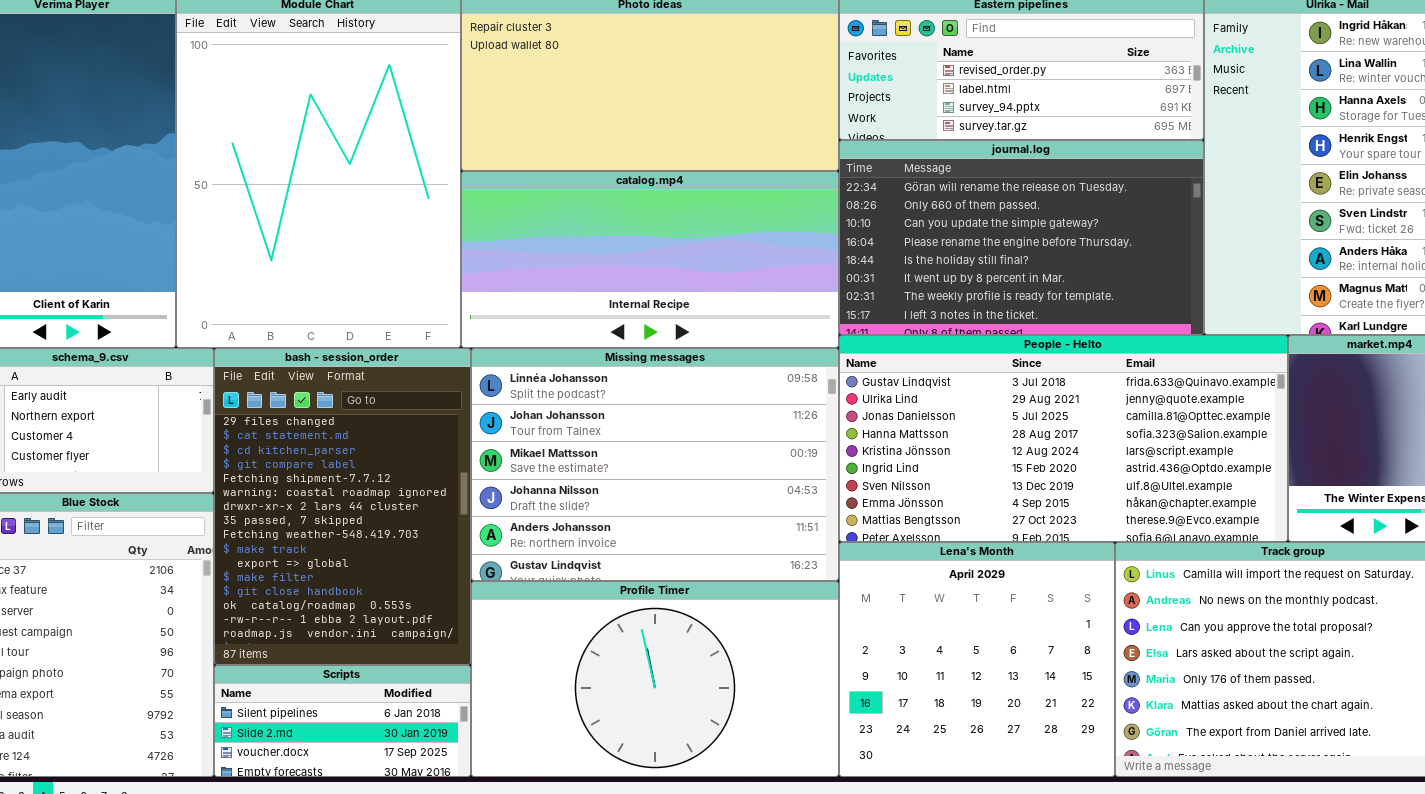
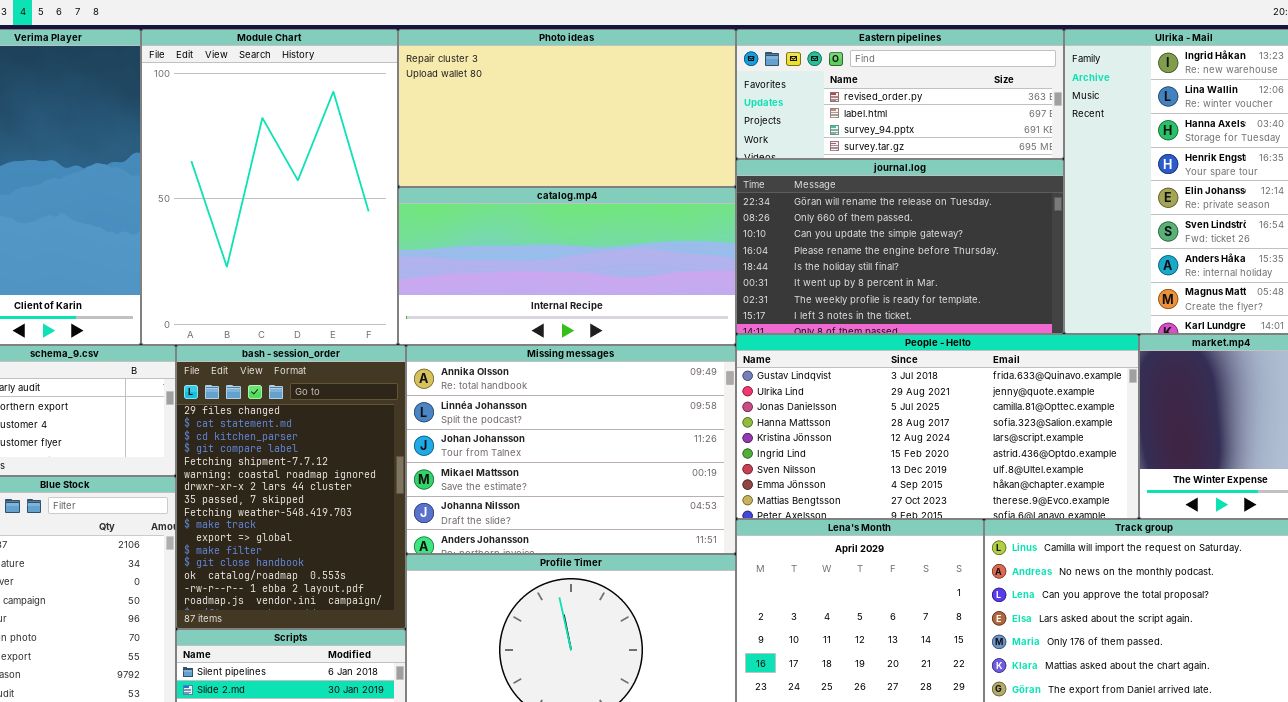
Missing messages: [471,348,839,581] -> [406,345,736,554], scrolled up 1 row

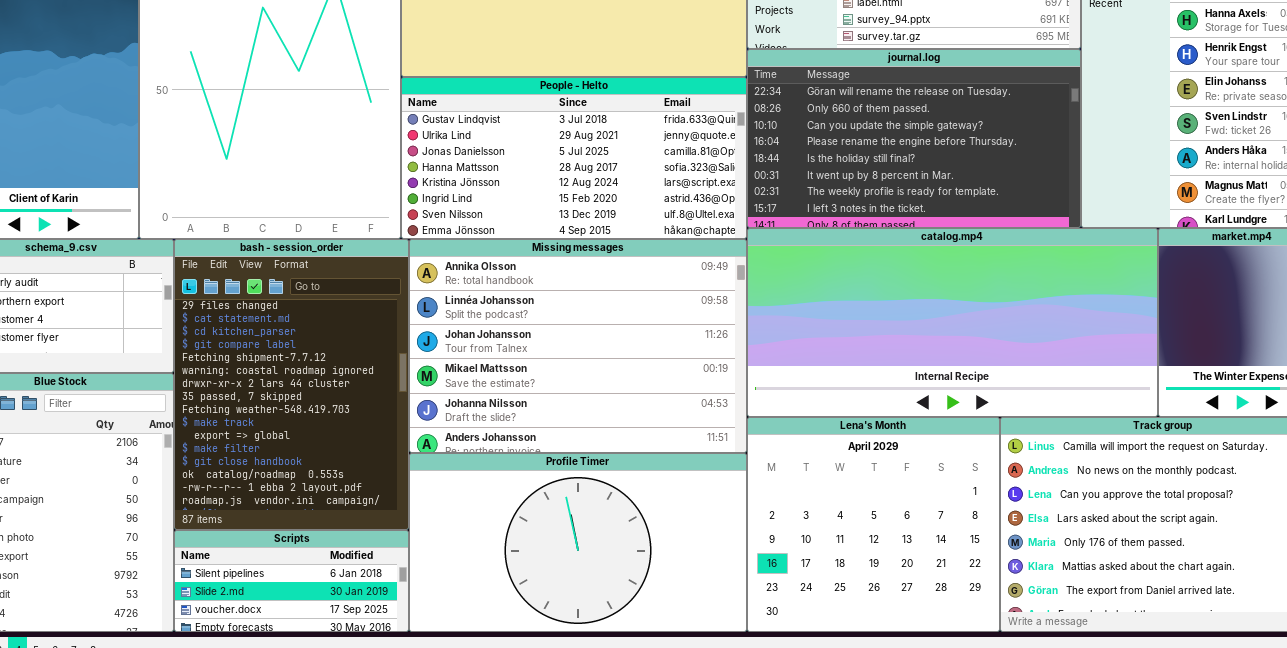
catalog.mp4: [398,187,736,345] -> [747,228,1158,417], moved, resized
People - Helto: [736,334,1139,519] -> [401,77,747,239], moved, resized

